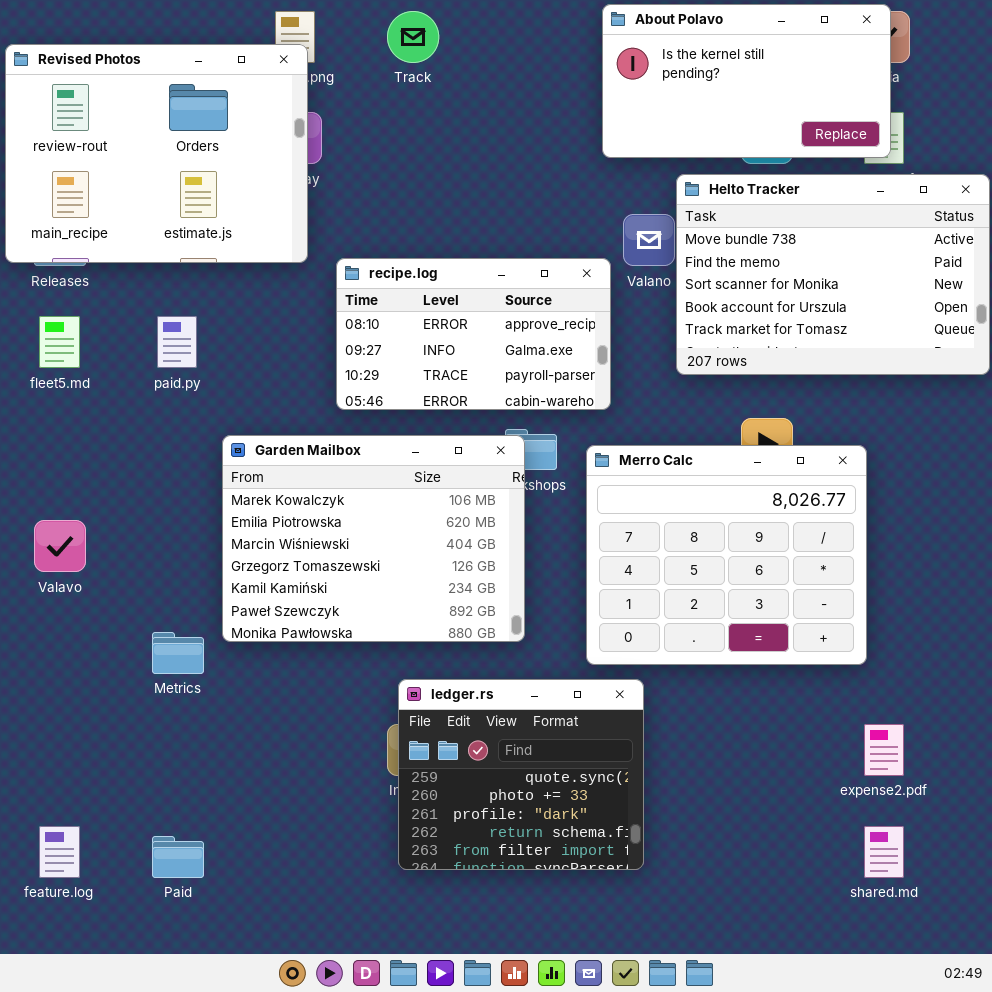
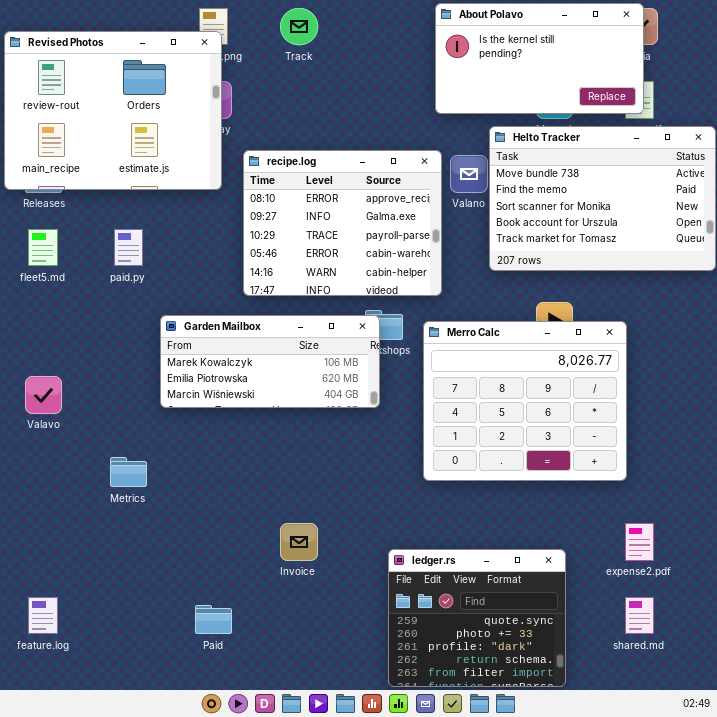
recipe.log: [336,258,611,410] -> [243,150,442,296], resized
Garden Mailbox: [222,435,525,642] -> [160,315,380,408], resized
ledger.rs: [398,679,644,870] -> [388,549,566,687], moved
Paid: [152,836,204,878] -> [195,605,232,634], moved

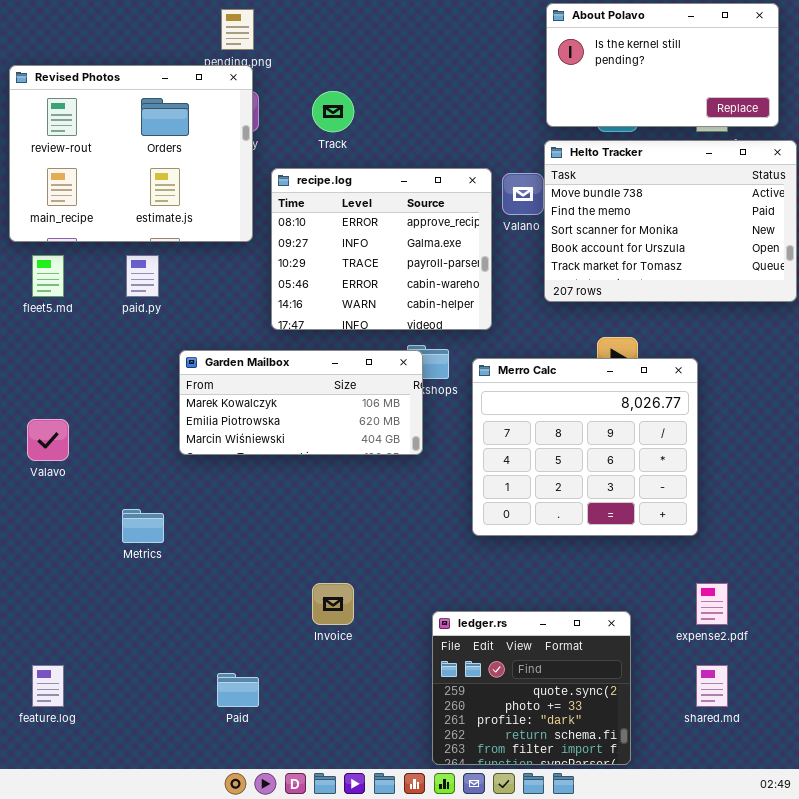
About Polavo: [435,3,644,114] -> [546,3,779,127], moved
Track: [280,8,318,45] -> [312,91,354,132], moved
Revised Photos: [4,31,222,190] -> [9,65,253,242], moved

